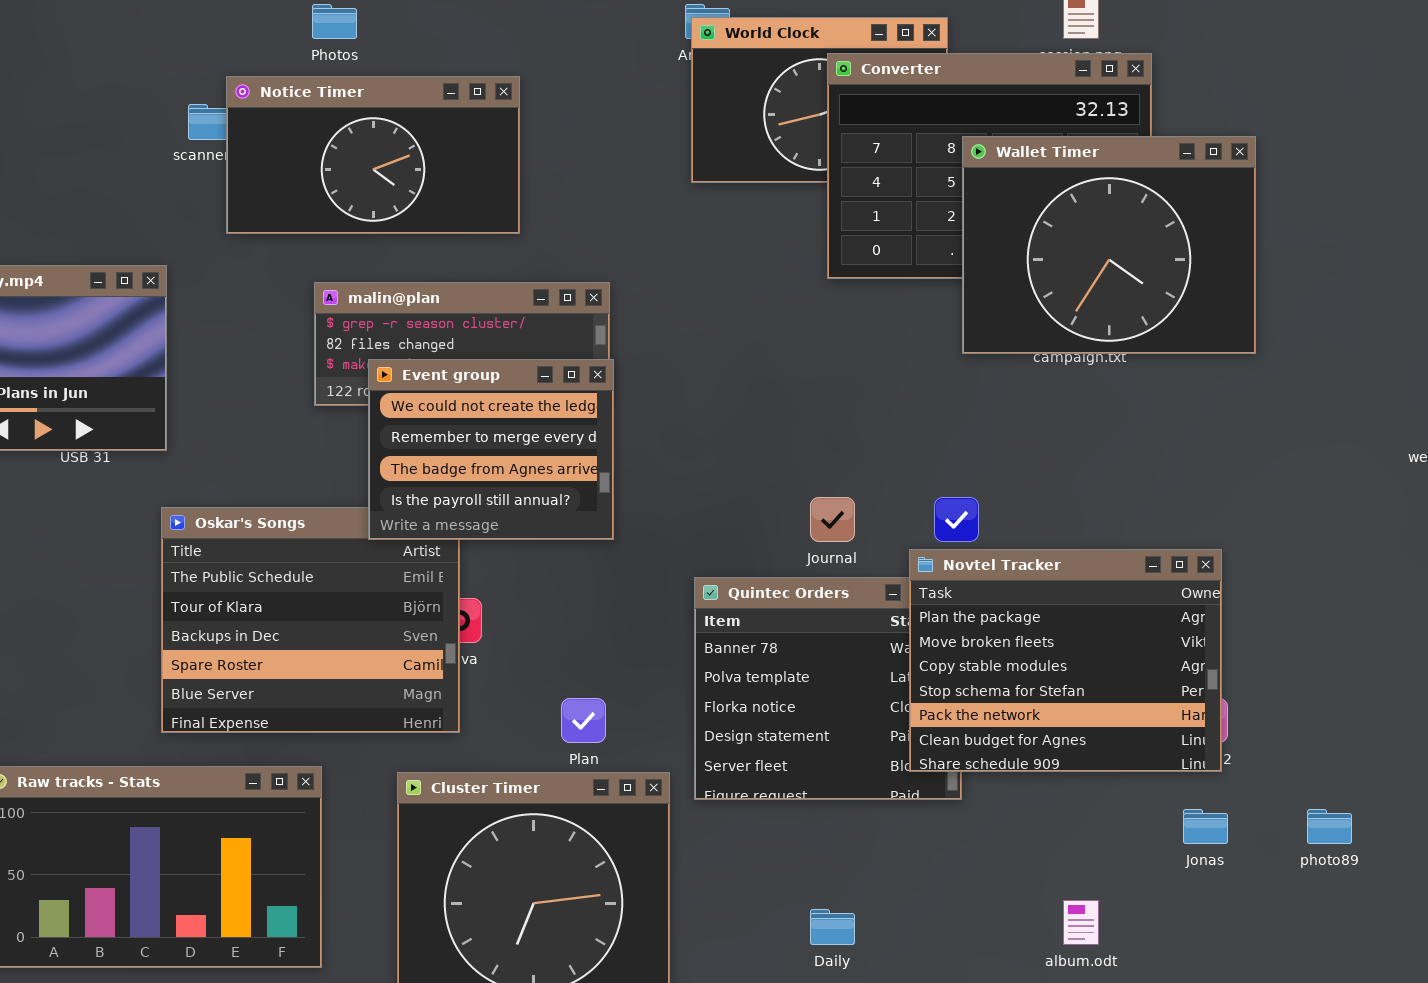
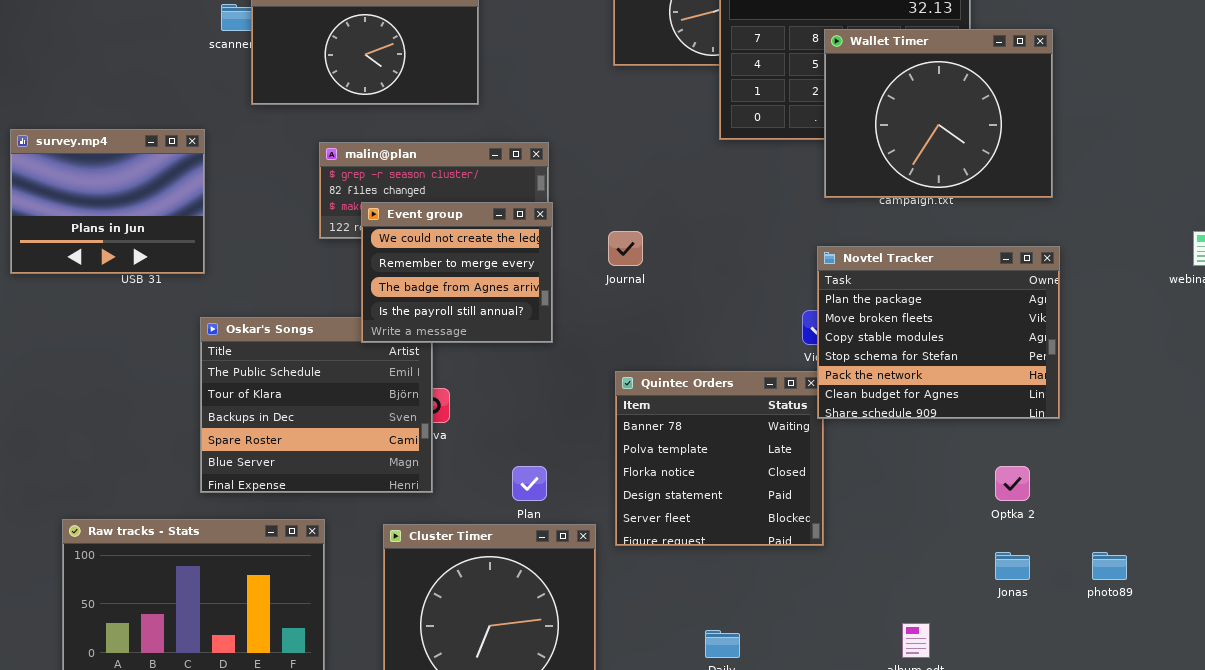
Journal: [810,497,855,542] -> [608,231,643,266], moved
Novtel Tracker: [909,549,1222,772] -> [817,246,1060,419], moved

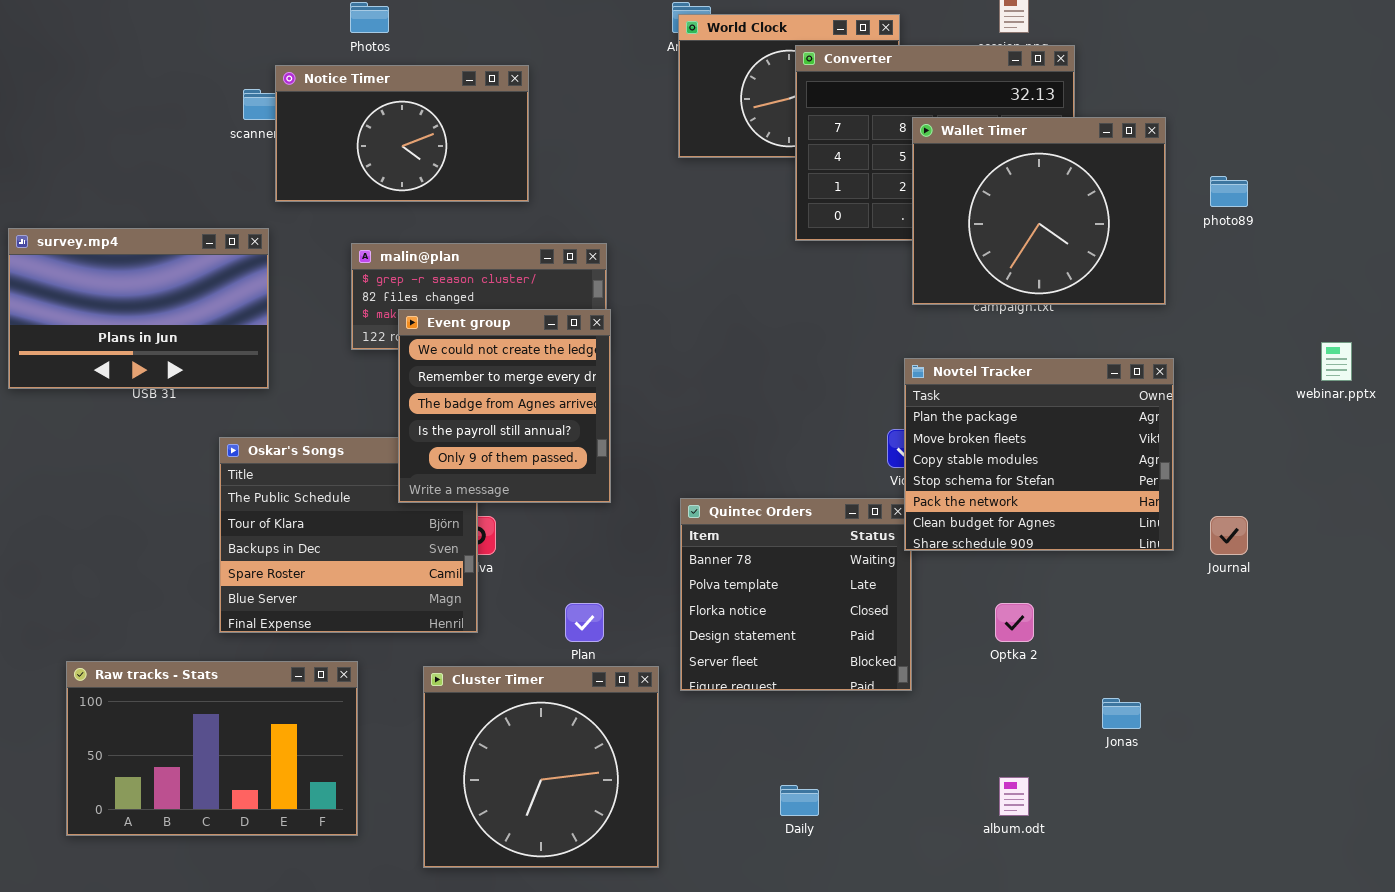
survey.mp4: [10,129,205,274] -> [8,228,269,389], resized
Event group: [361,202,553,343] -> [398,309,611,503], resized
Journal: [608,231,643,266] -> [1210,516,1248,555], moved
Optka 2: [995,466,1030,501] -> [995,603,1034,642], moved
photo89: [1092,552,1127,580] -> [1210,176,1248,207], moved

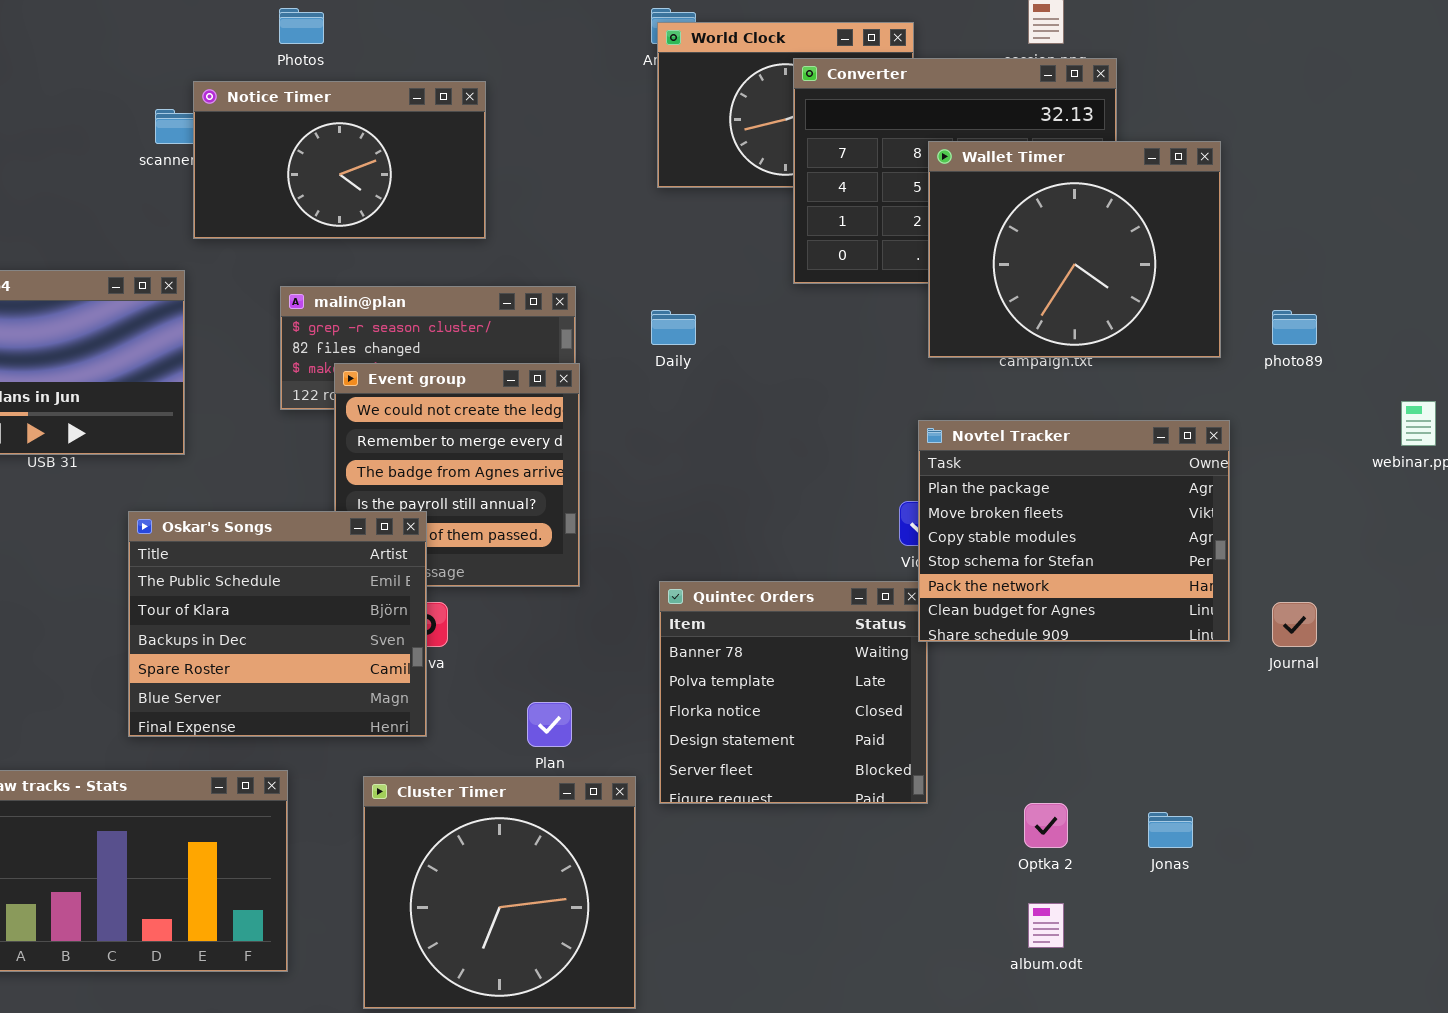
photo89: [1210,176,1248,207] -> [1272,310,1317,345], moved
Oskar's Songs: [219,437,478,633] -> [128,511,427,737], raised
Optka 2: [995,603,1034,642] -> [1024,803,1068,848], moved
Daily: [780,785,819,816] -> [651,310,696,345], moved

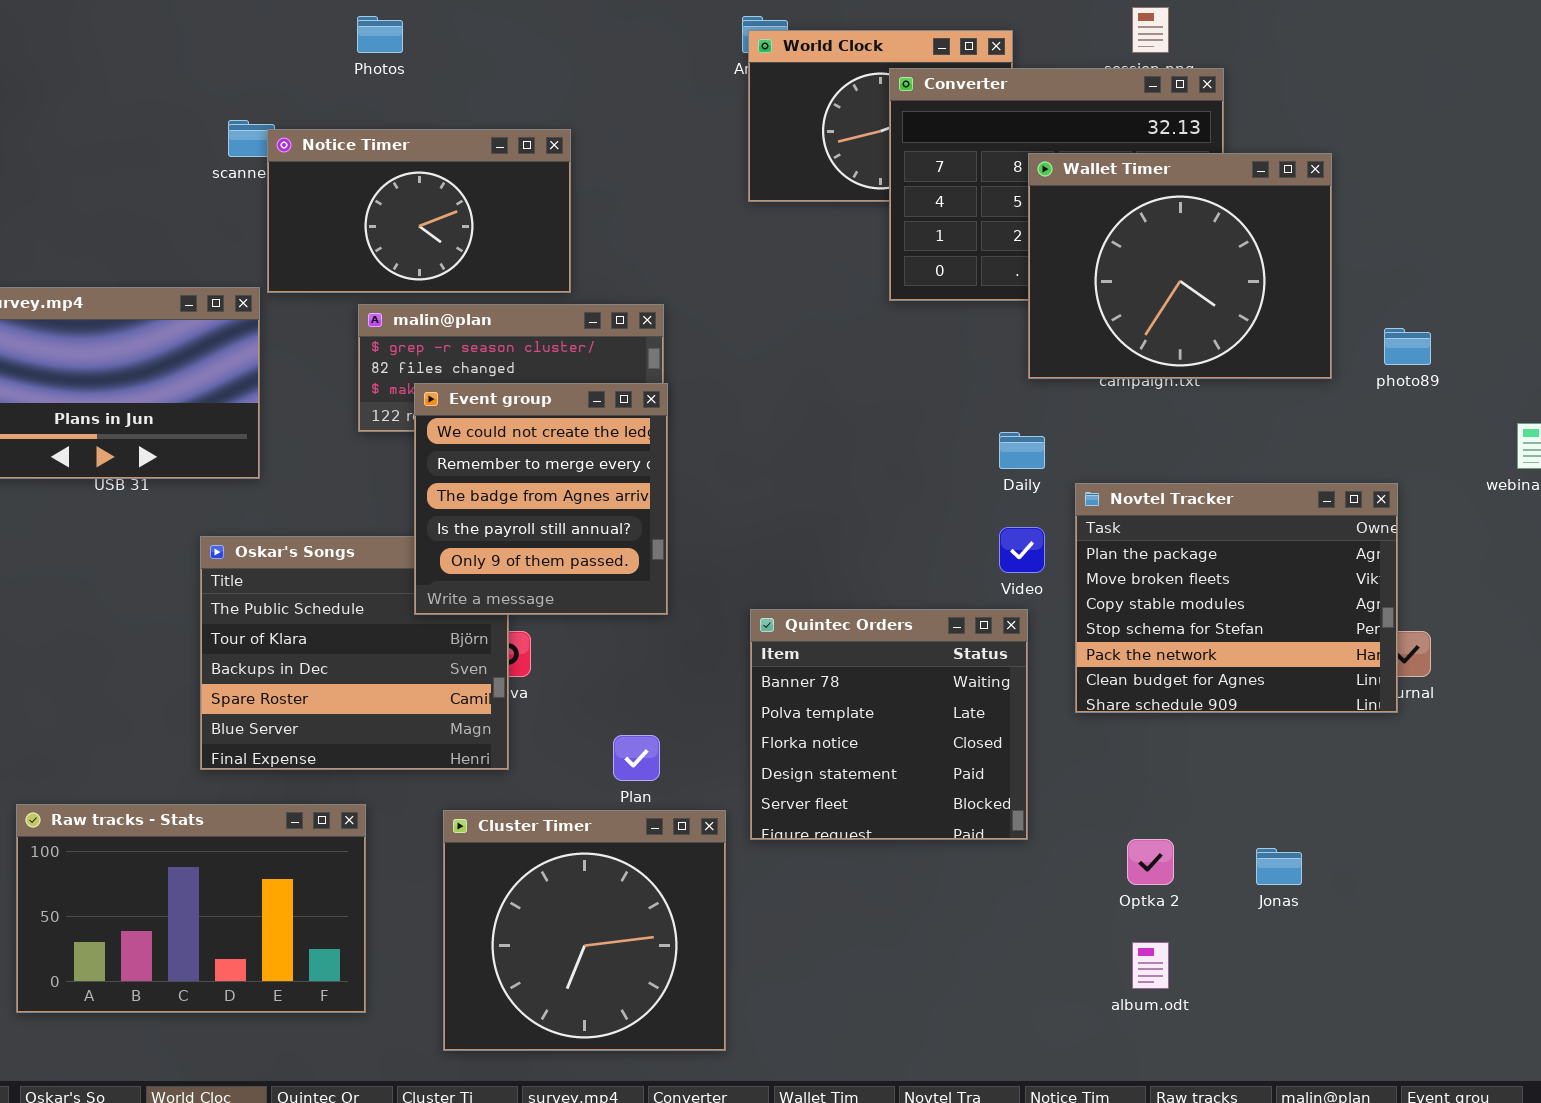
Notice Timer: [193,81,486,239] -> [267,129,571,293], moved
Daily: [651,310,696,345] -> [999,432,1045,469], moved
Event group: [334,363,580,587] -> [414,383,668,615], raised
Novtel Tracker: [918,420,1230,642] -> [1075,483,1398,713], moved

